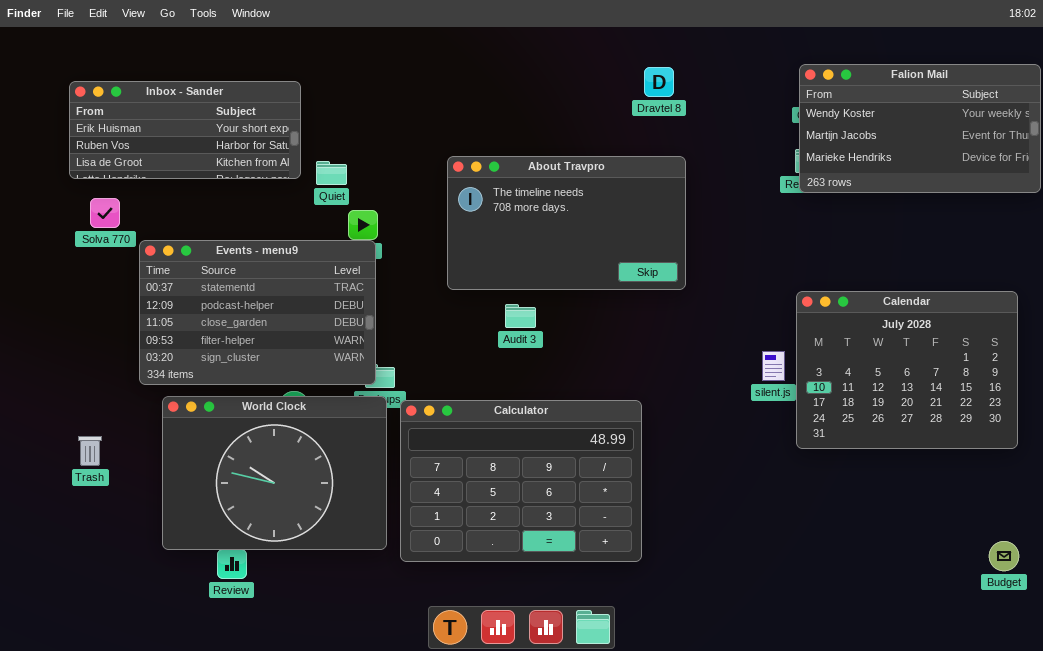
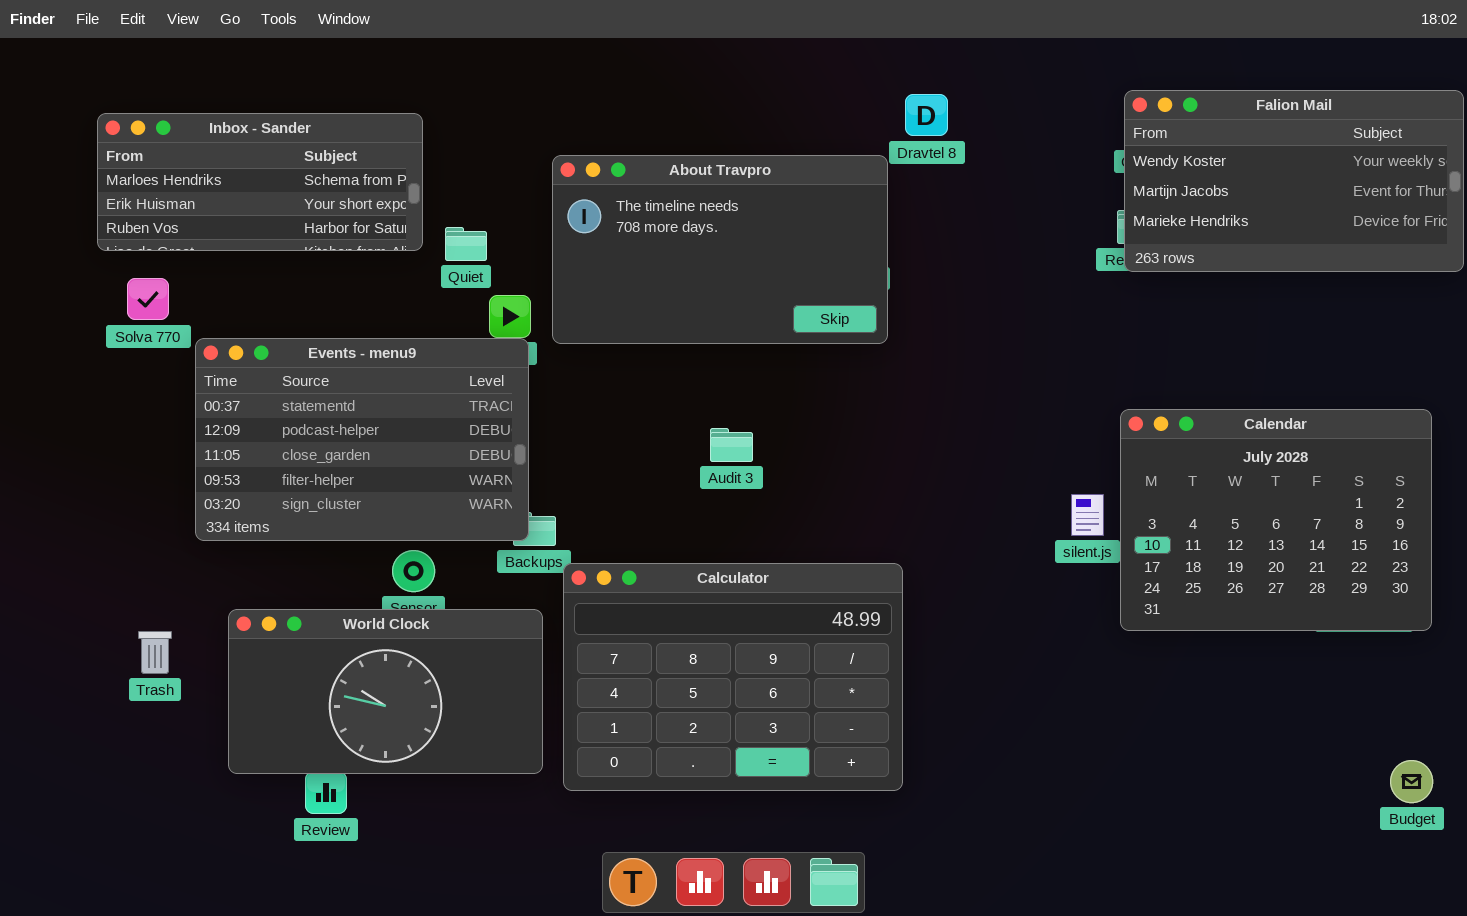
Inbox - Sander: [69,81,301,179] -> [97,113,423,251], scrolled up 1 row
About Travpro: [447,156,686,290] -> [552,155,888,344], moved
World Clock: [162,396,387,550] -> [228,609,543,774], resized
Trash: [78,436,102,466] -> [138,631,172,674], moved

